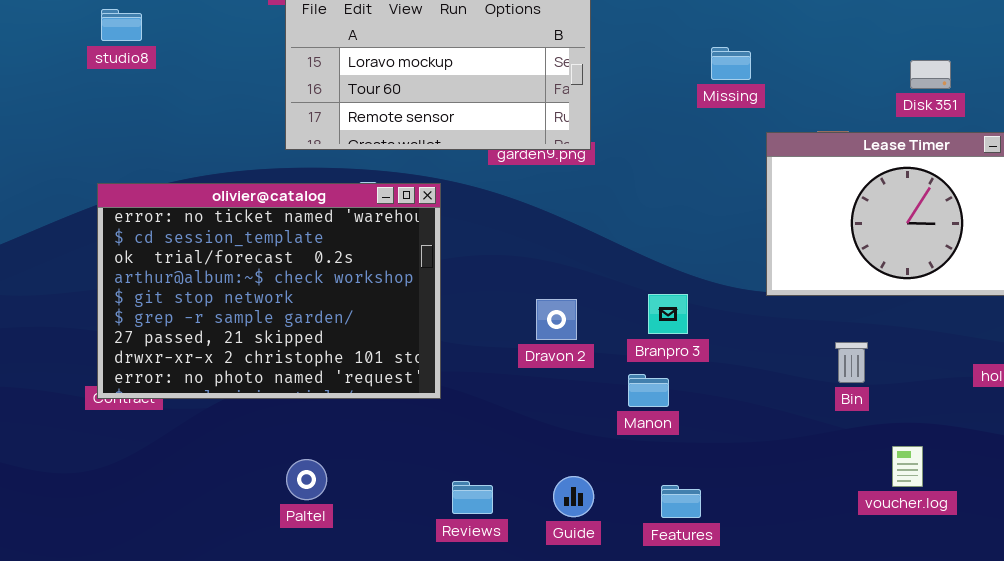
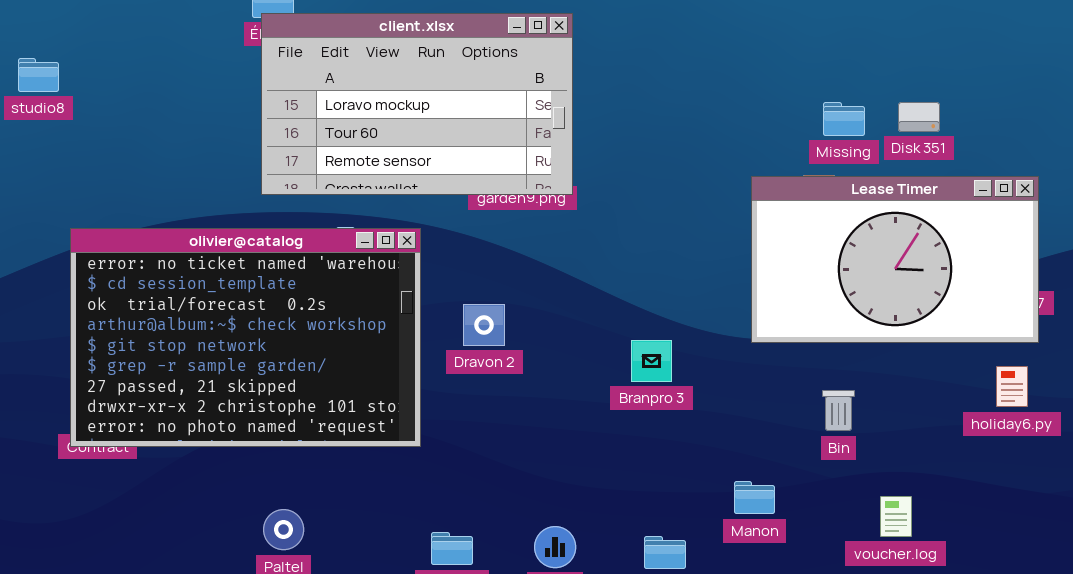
studio8: [101,9,142,41] -> [18,58,59,92], moved
Missing: [711,47,751,80] -> [823,102,865,136], moved
Dravon 2: [536,299,577,340] -> [463,304,505,346], moved
Manon: [628,374,669,407] -> [734,481,775,514], moved

